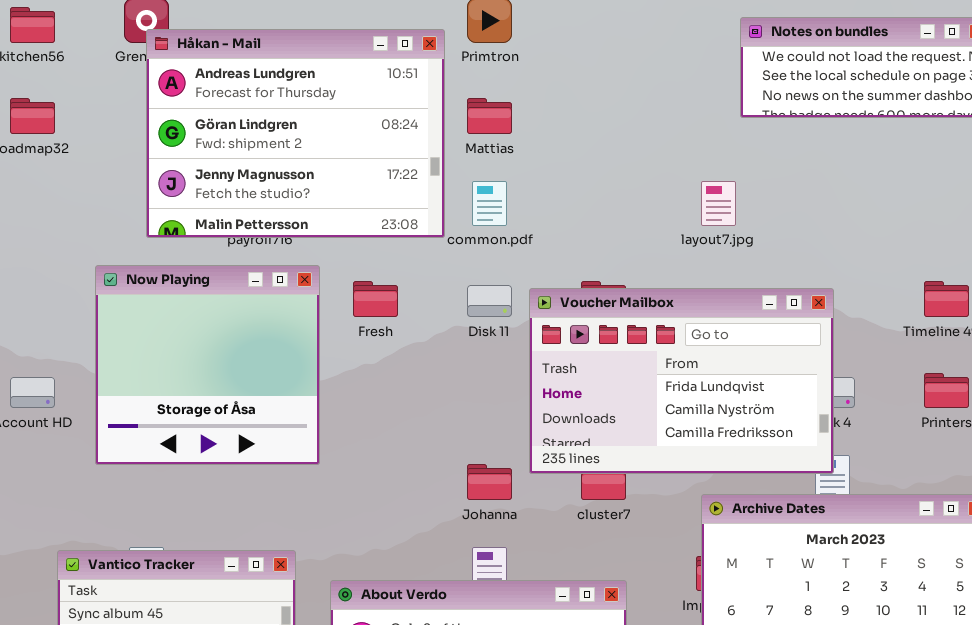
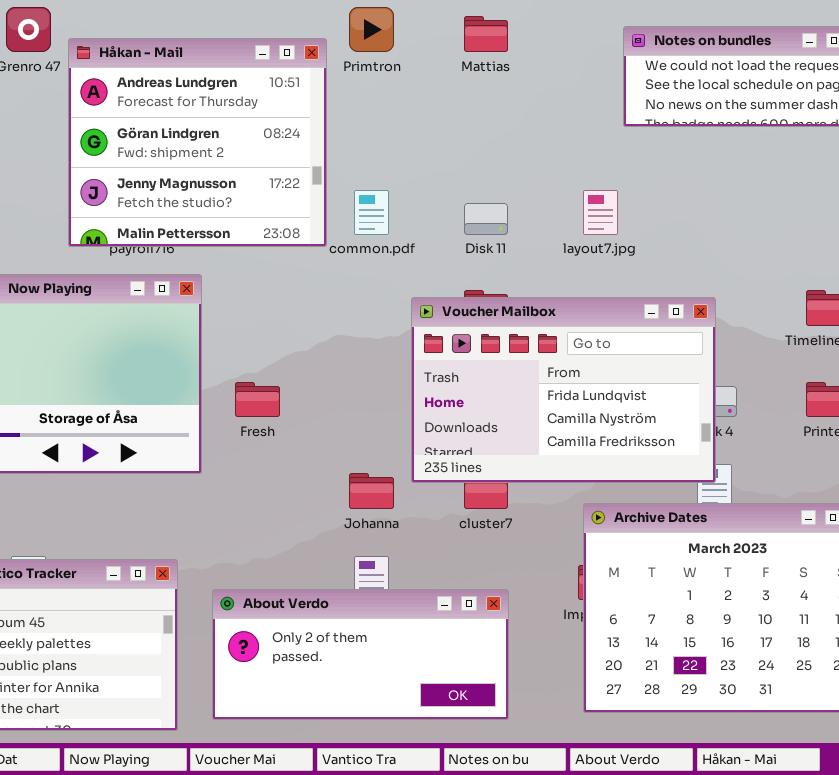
Håkan - Mail: [146,29,445,238] -> [68,38,327,247], resized
Mattias: [467,98,512,134] -> [464,16,508,52], moved
Fresh: [353,281,398,317] -> [235,382,280,417], moved
Disk 11: [467,285,512,317] -> [464,203,508,235], moved

